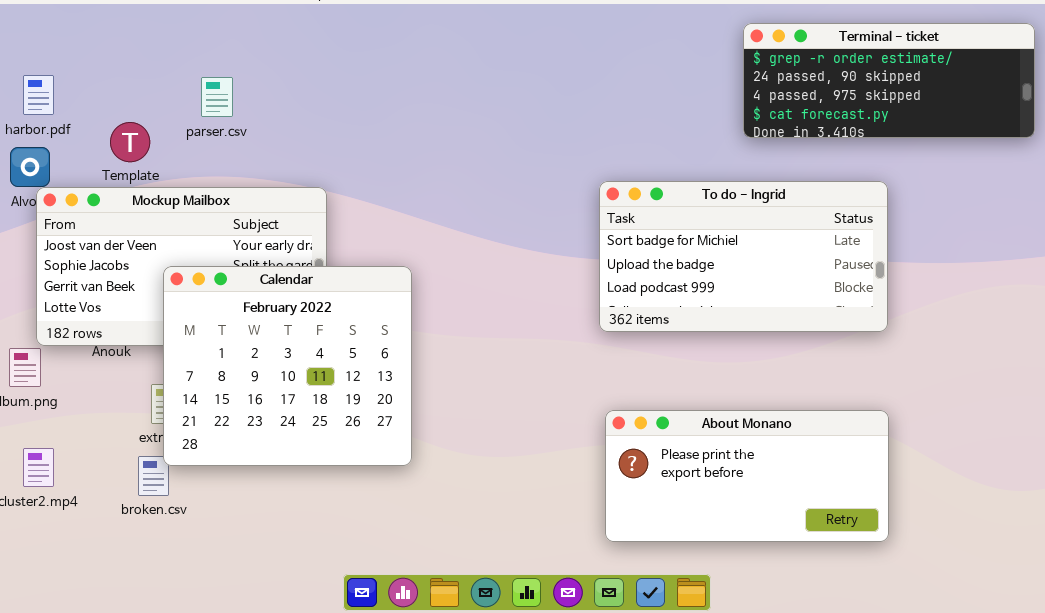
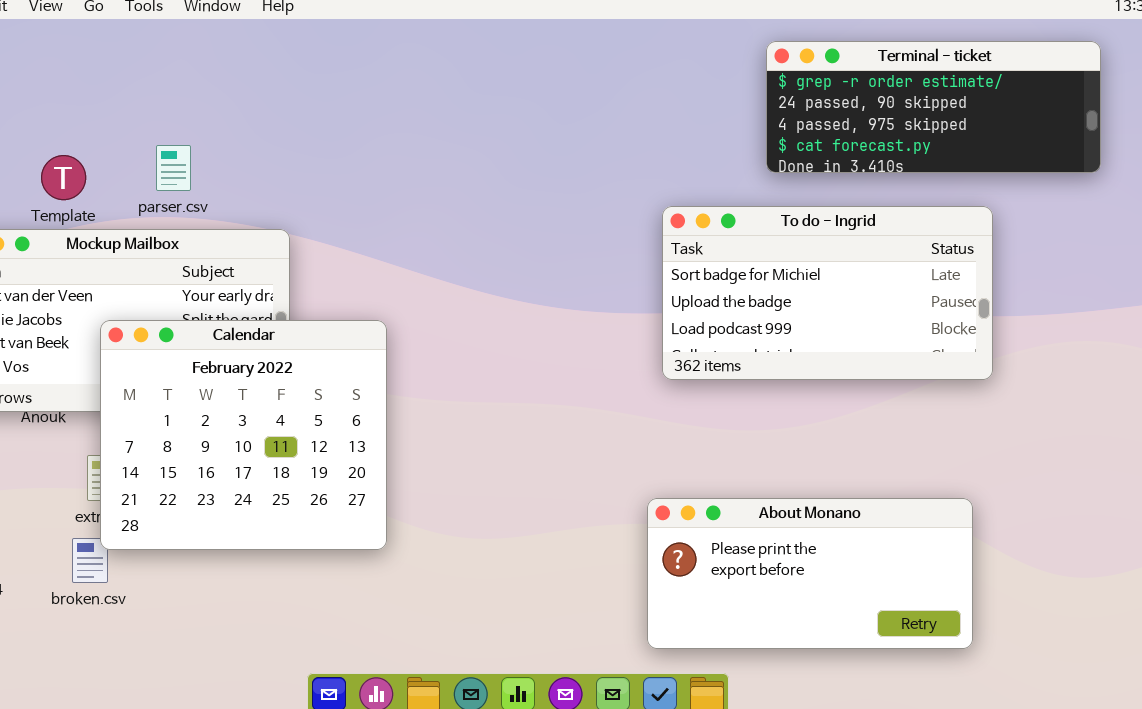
parser.csv: [201,77,233,117] -> [156,145,191,191], moved
To do - Ingrid: [599,181,888,332] -> [662,206,993,380], moved
About Monano: [605,410,889,542] -> [647,498,973,649], moved

